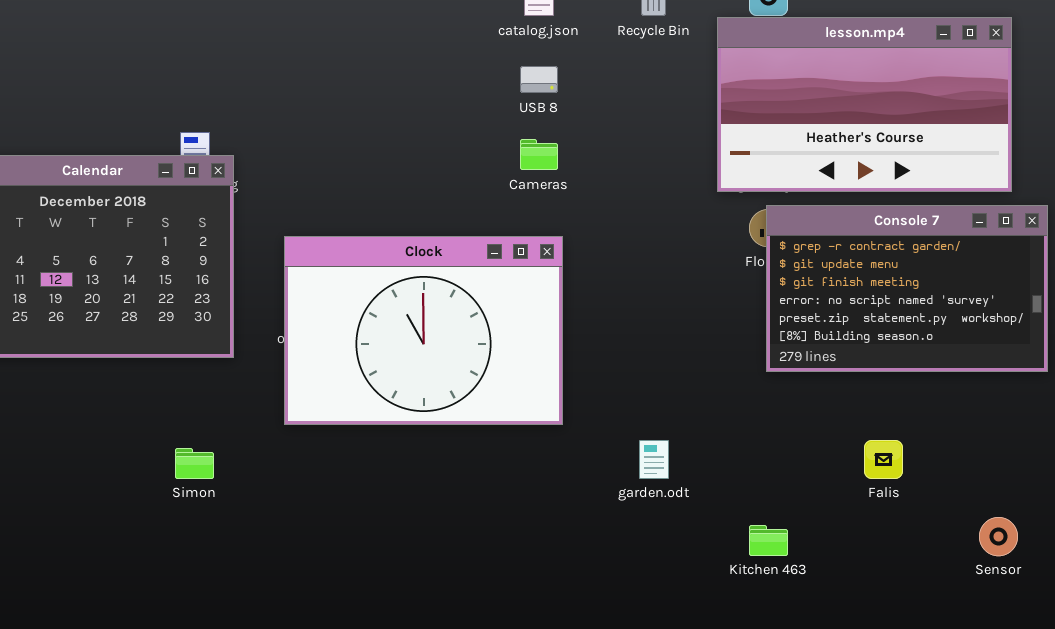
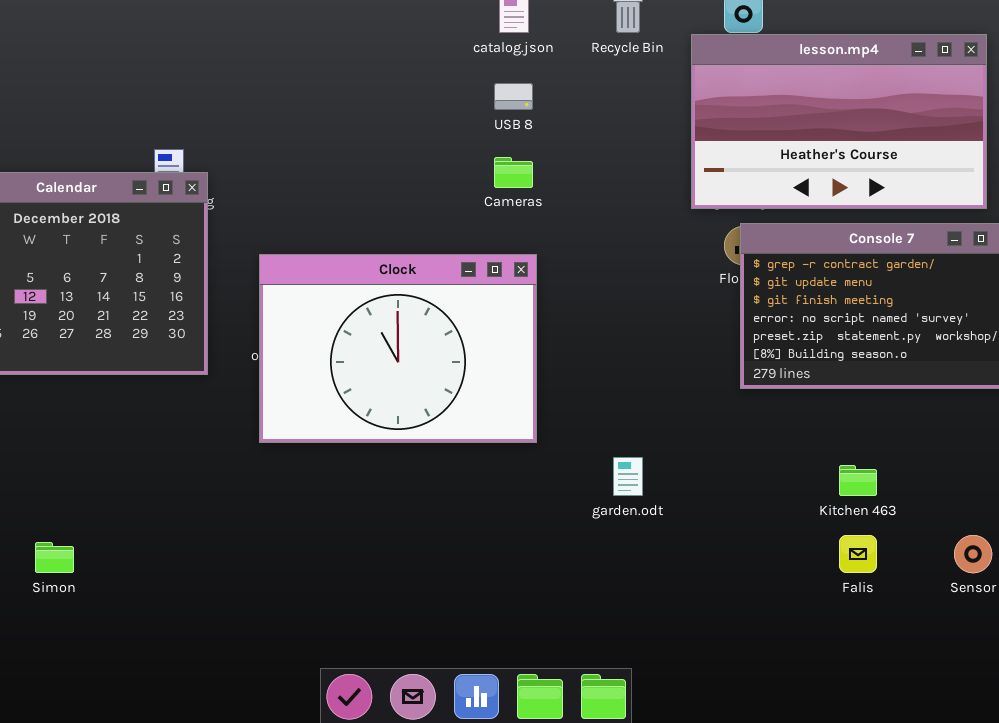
Falis: [864,440,903,479] -> [839,535,877,573], moved
Simon: [175,448,214,479] -> [35,542,74,573], moved
Kitchen 463: [749,525,788,556] -> [839,465,877,496], moved

